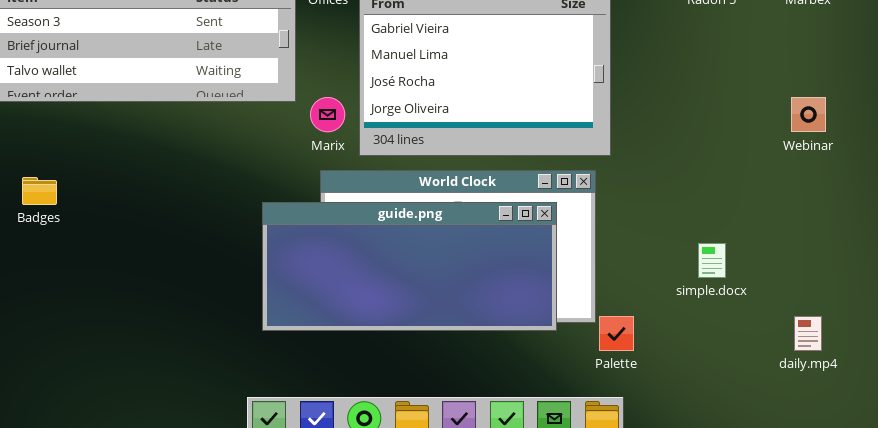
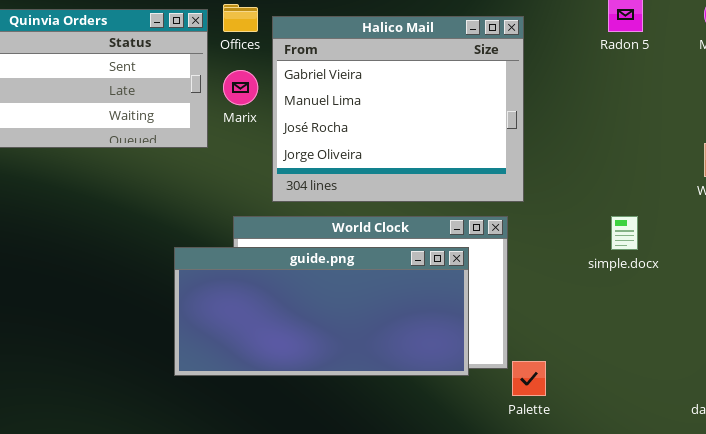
Marix: [310,97,345,132] -> [223,70,258,105], moved
simple.docx: [698,243,726,278] -> [611,216,638,250], moved

